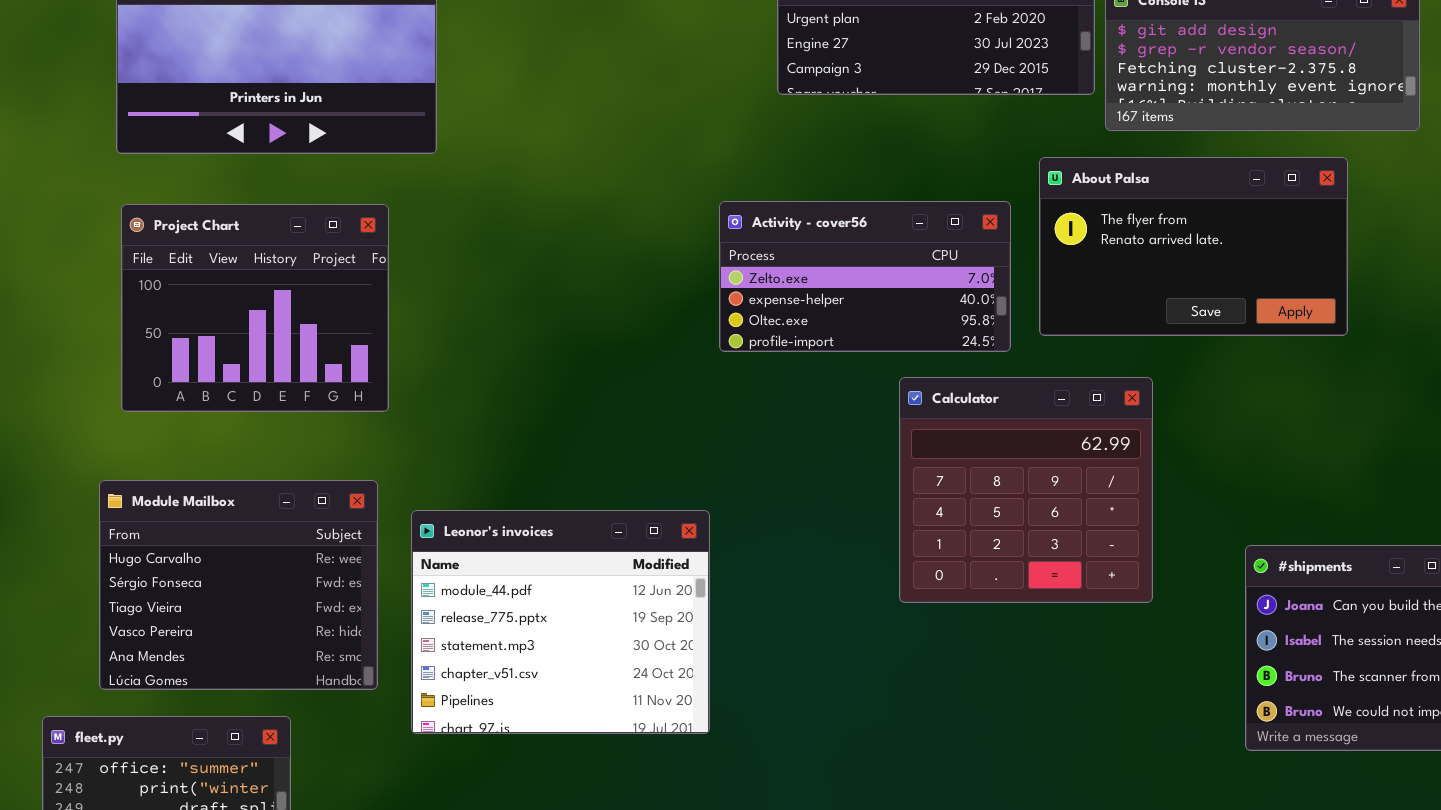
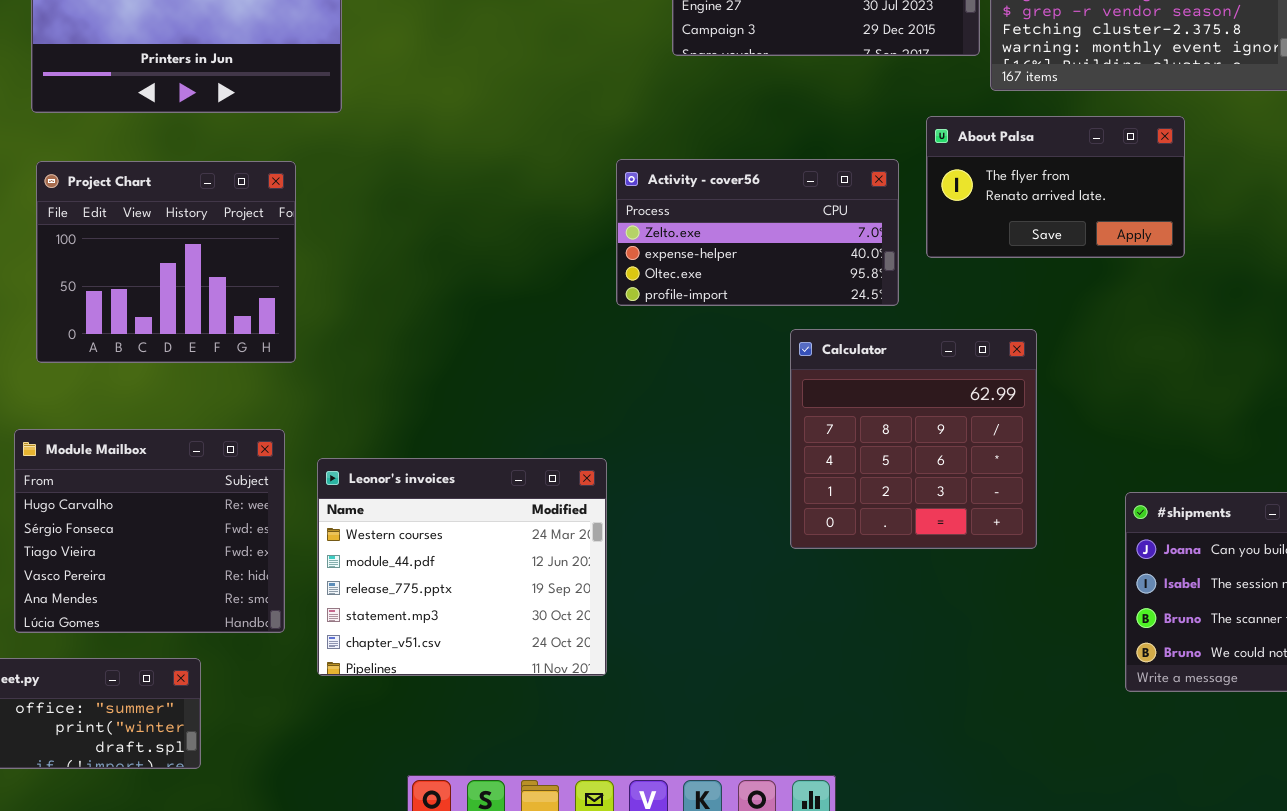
About Palsa: [1039,157,1348,336] -> [926,116,1185,258], resized
Leonor's invoices: [411,510,710,734] -> [317,458,607,676], scrolled up 1 row

